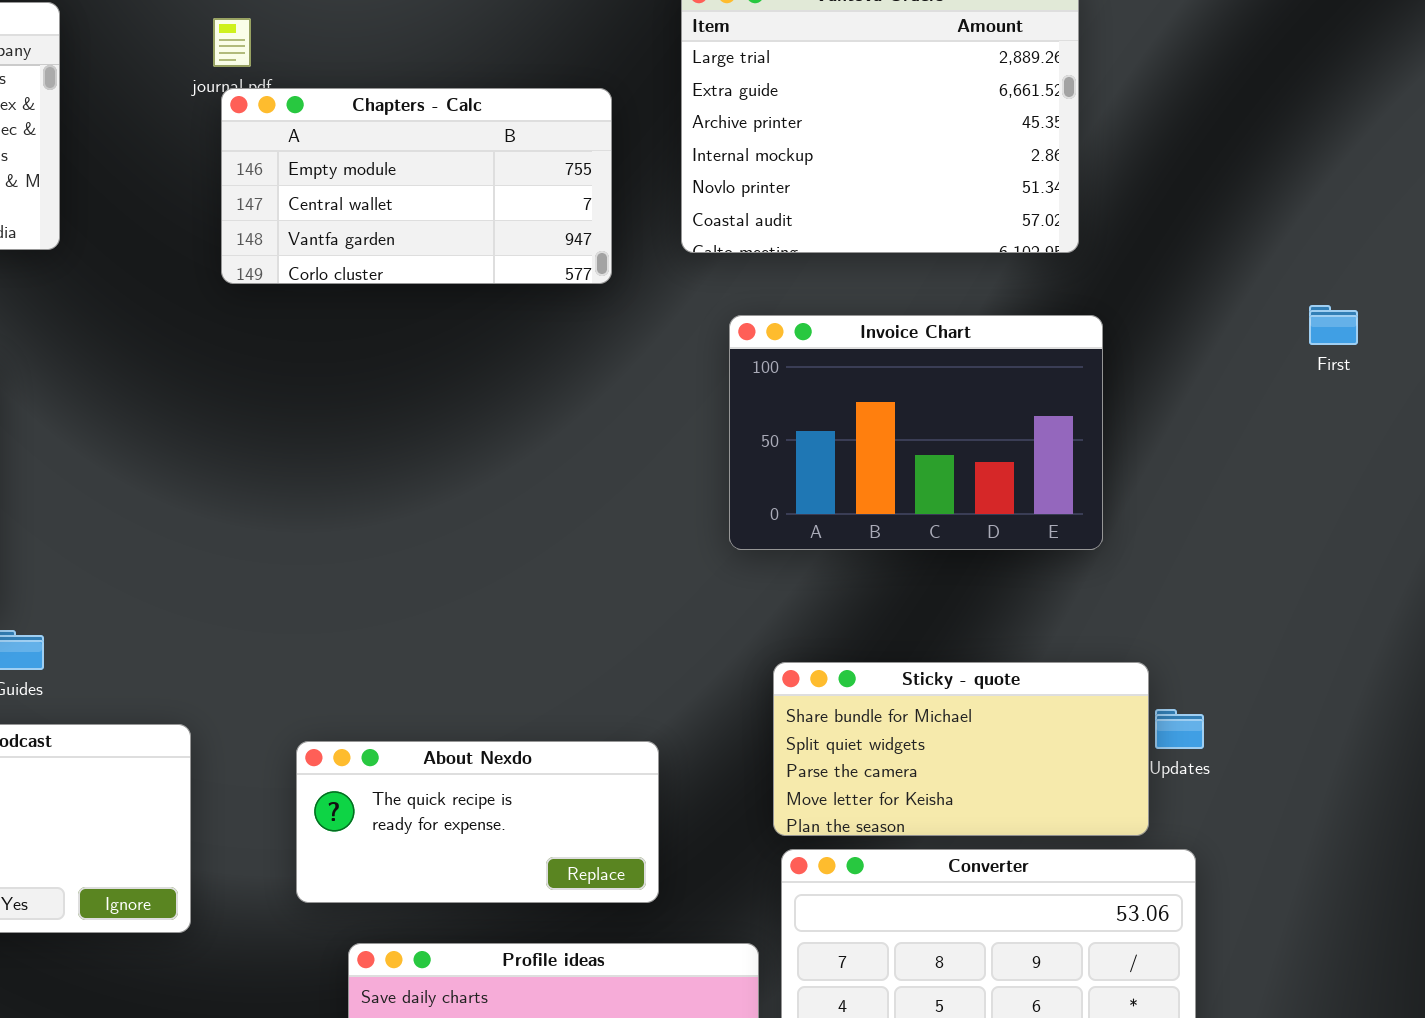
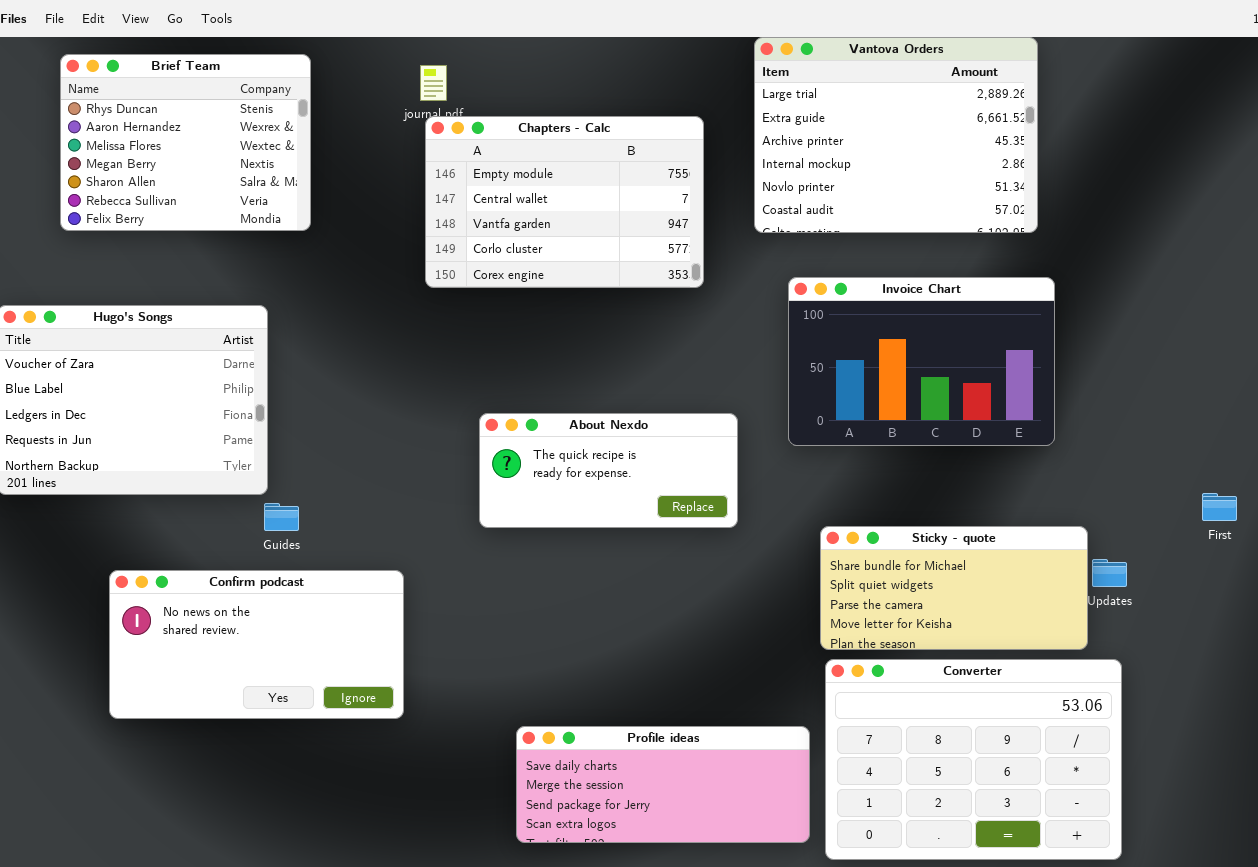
Chapters - Calc: [221,88,612,284] -> [425,116,704,288], resized
First: [1309,305,1358,345] -> [1202,493,1237,521], moved
About Nexdo: [296,741,659,903] -> [479,413,738,528], moved

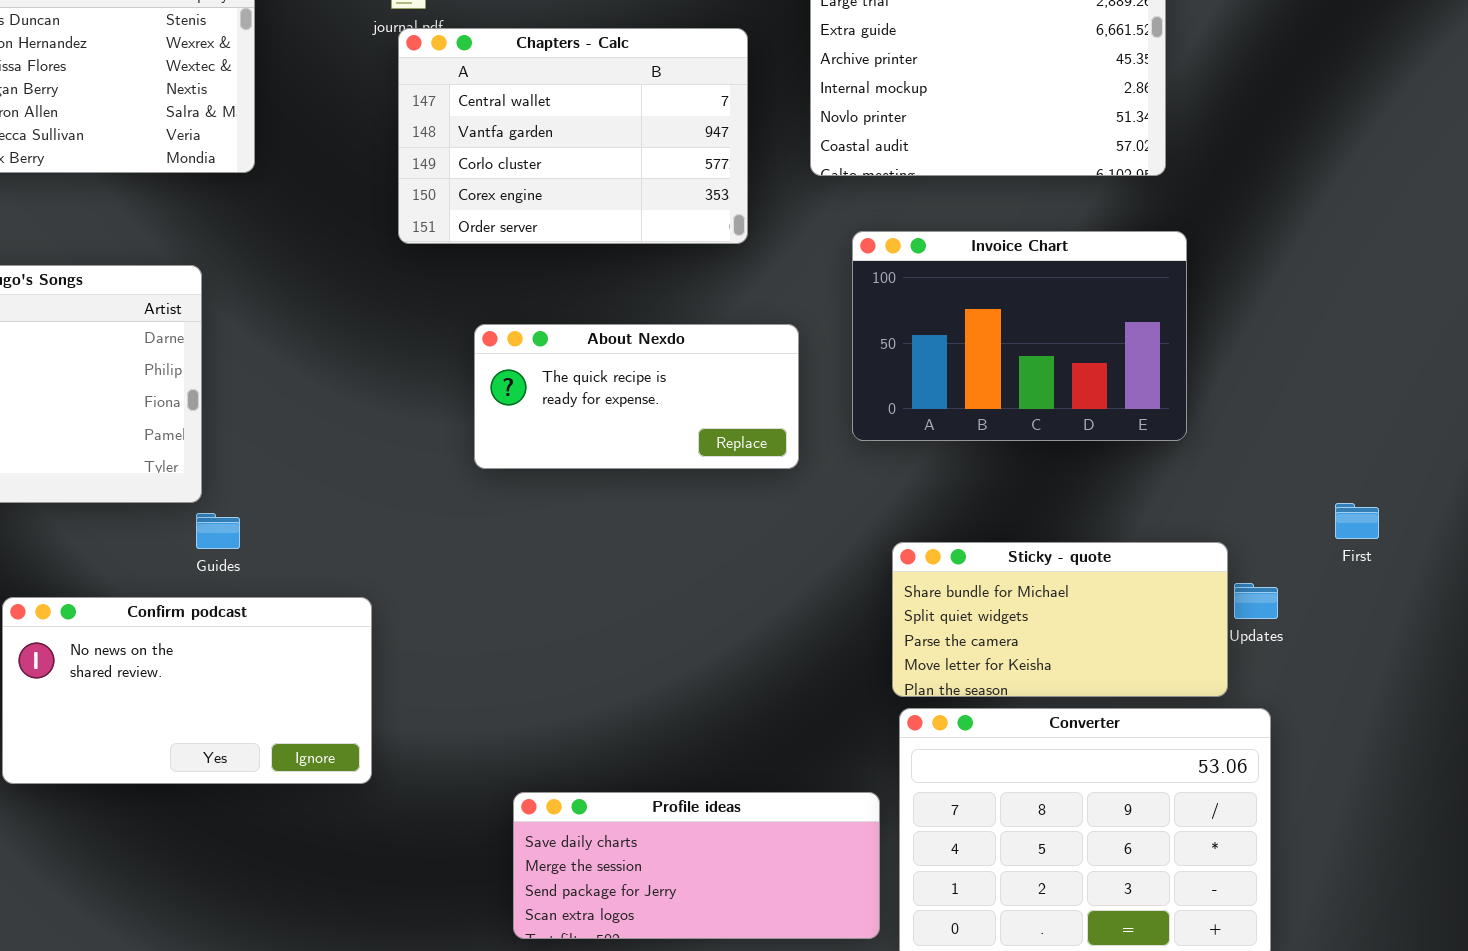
Chapters - Calc: [425,116,704,288] -> [398,28,748,244], scrolled down 1 row
About Nexdo: [479,413,738,528] -> [474,324,799,469], moved
First: [1202,493,1237,521] -> [1335,503,1379,539], moved

